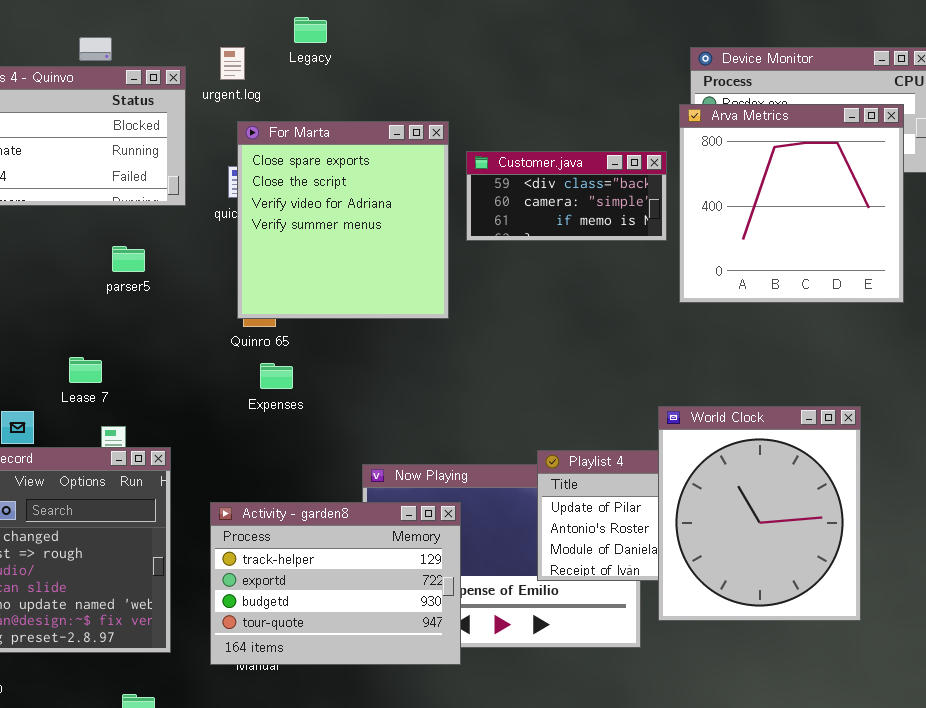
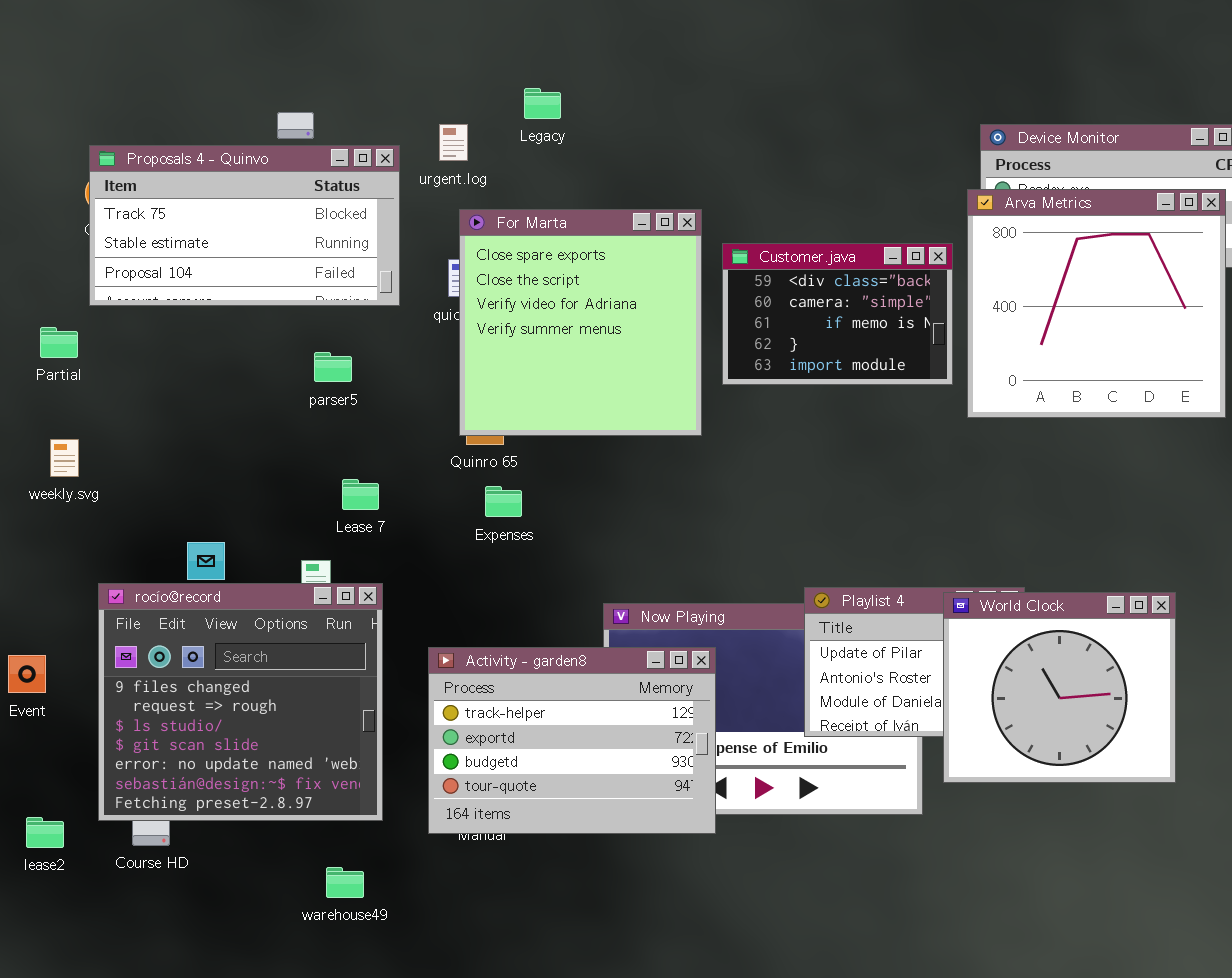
Customer.java: [466,151,667,241] -> [722,243,953,385], resized
Lease 7: [69,357,102,383] -> [342,479,379,510], moved
World Clock: [658,406,861,621] -> [943,592,1176,783], resized

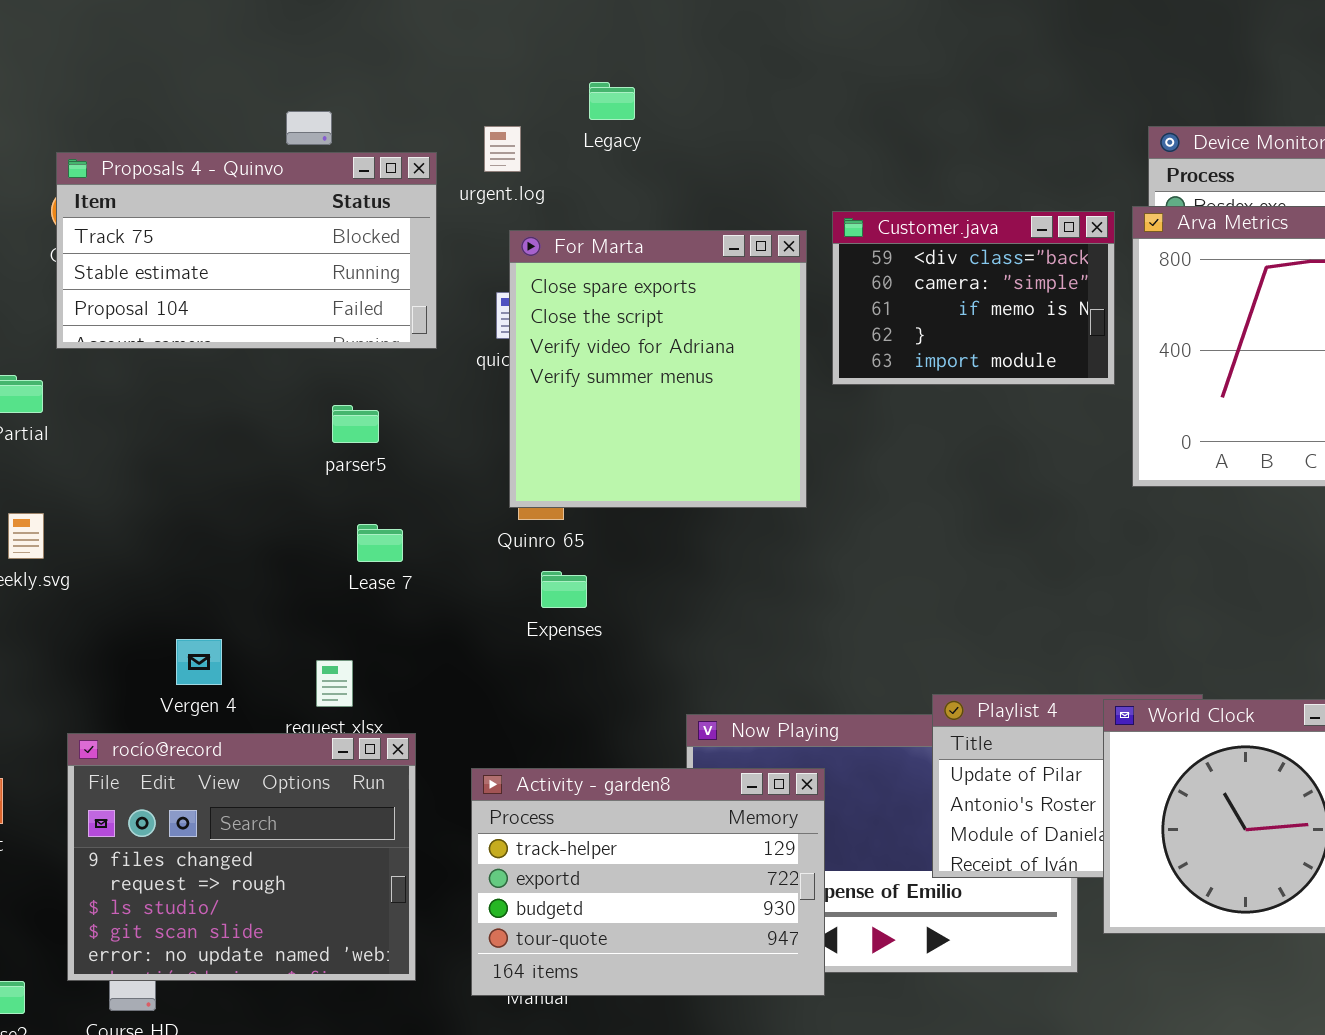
Customer.java: [722,243,953,385] -> [832,211,1115,385], moved
Lease 7: [342,479,379,510] -> [357,524,403,562], moved
rocío@record: [98,583,383,821] -> [67,733,416,981], resized

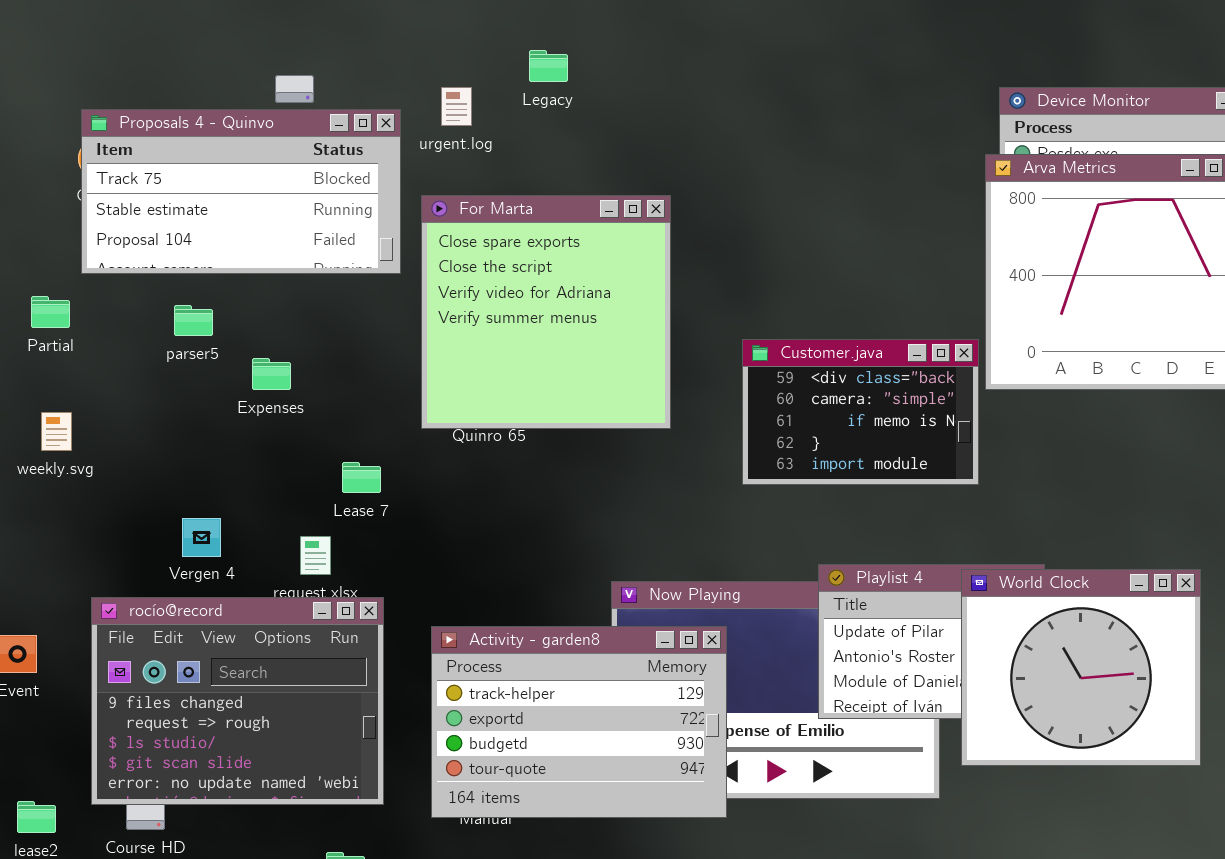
Customer.java: [832,211,1115,385] -> [742,339,979,485], moved
For Marta: [509,230,807,508] -> [421,195,671,429], moved
parser5: [332,405,379,443] -> [174,305,213,336], moved
Lease 7: [357,524,403,562] -> [342,462,381,493], moved
Expenses: [541,571,587,608] -> [252,358,291,390], moved

